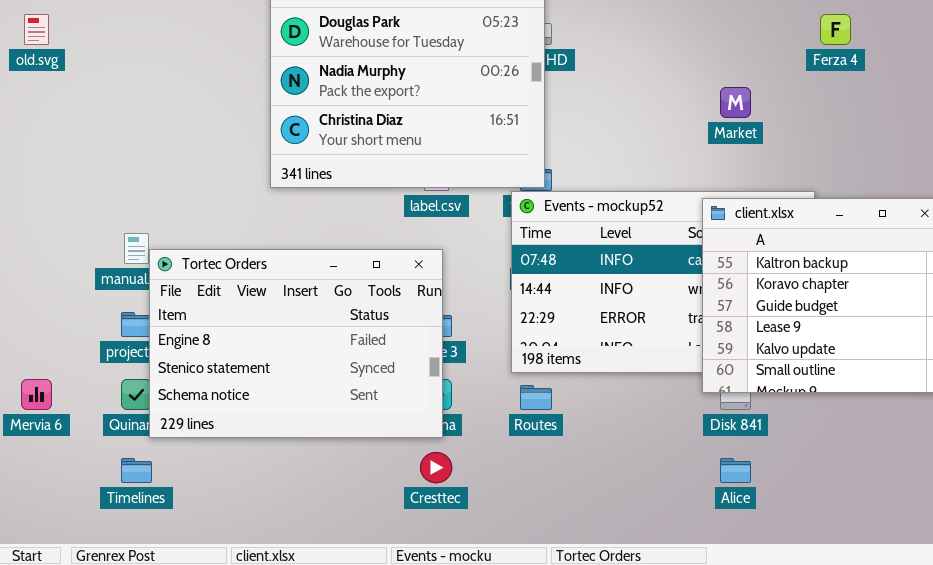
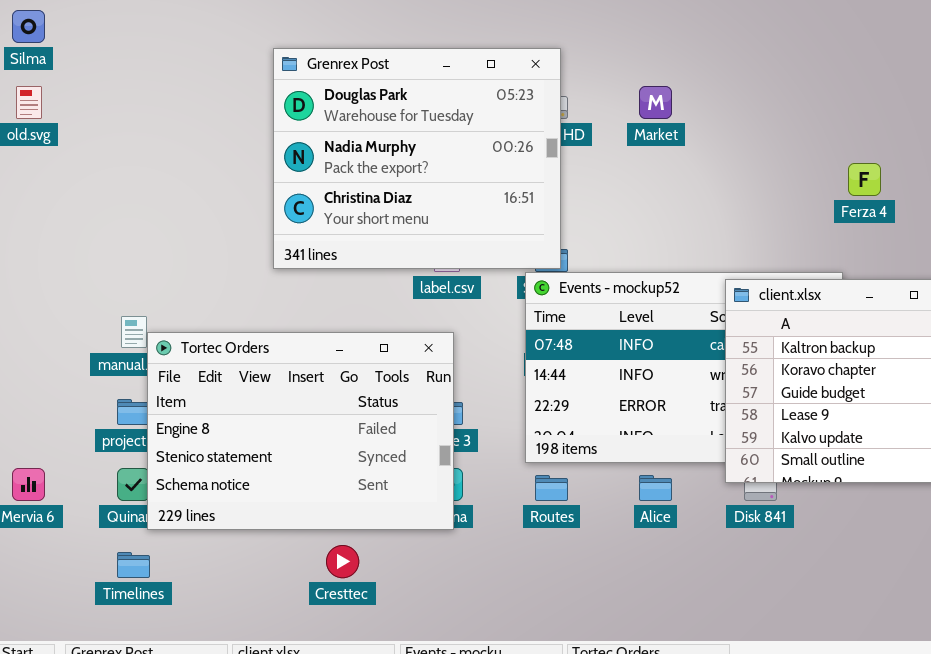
Ferza 4: [820,14,851,45] -> [848,163,881,196], moved
Market: [720,87,751,118] -> [639,86,672,119], moved
Cresttec: [420,452,452,483] -> [326,545,359,578], moved
Alice: [720,458,751,483] -> [639,475,672,501], moved

